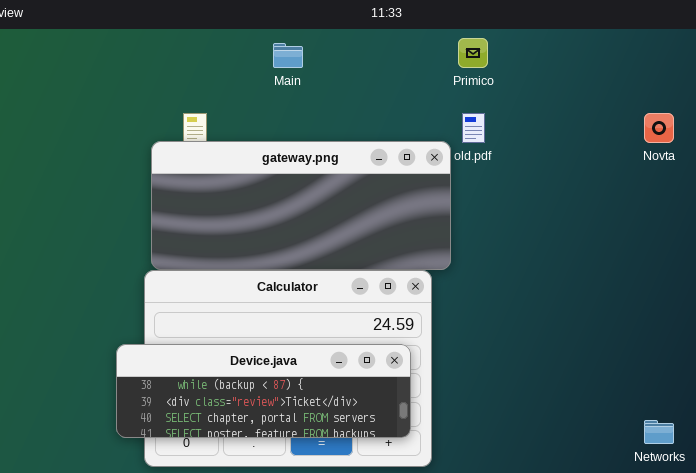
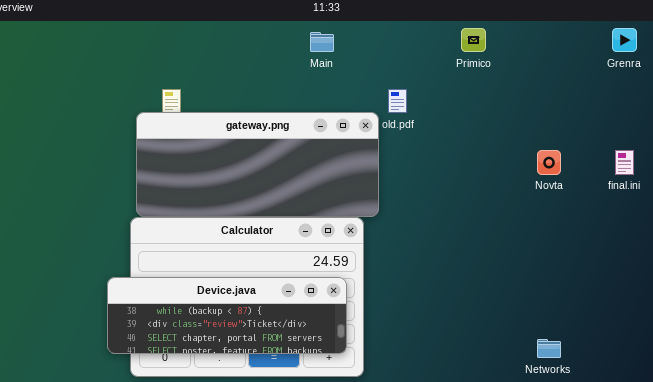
Primico: [458,38,488,68] -> [461,28,486,52], moved
Main: [273,43,303,68] -> [310,32,334,52], moved
Novta: [644,113,674,143] -> [537,150,561,175], moved

